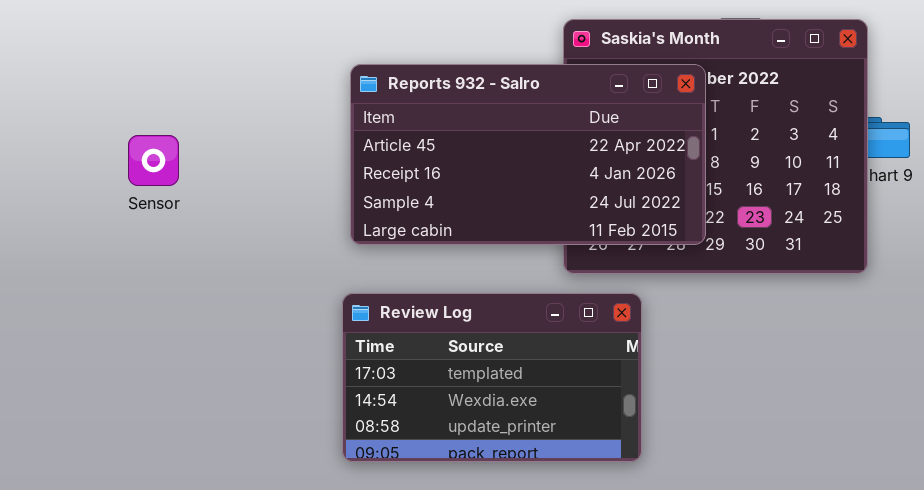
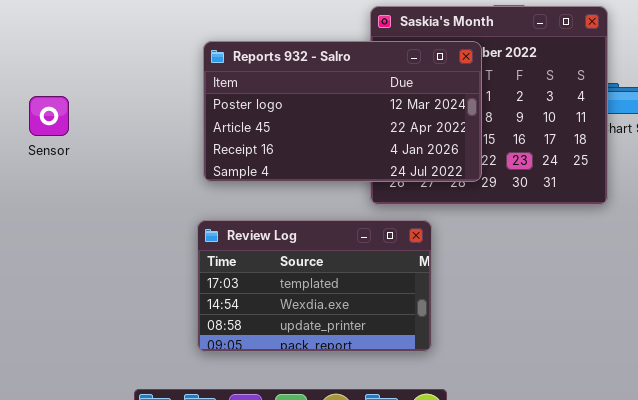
Reports 932 - Salro: [350,64,706,245] -> [203,41,482,182], scrolled up 1 row

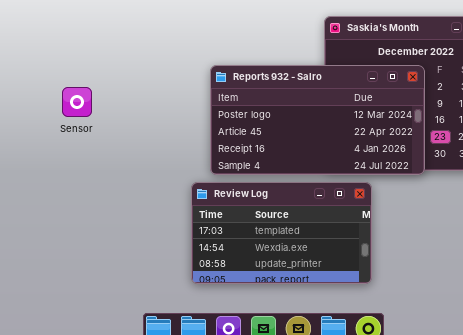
Reports 932 - Salro: [203,41,482,182] -> [210,65,425,175], moved

